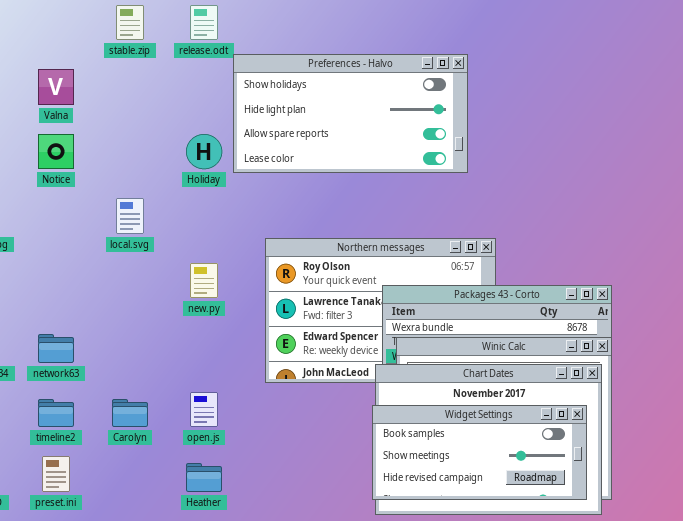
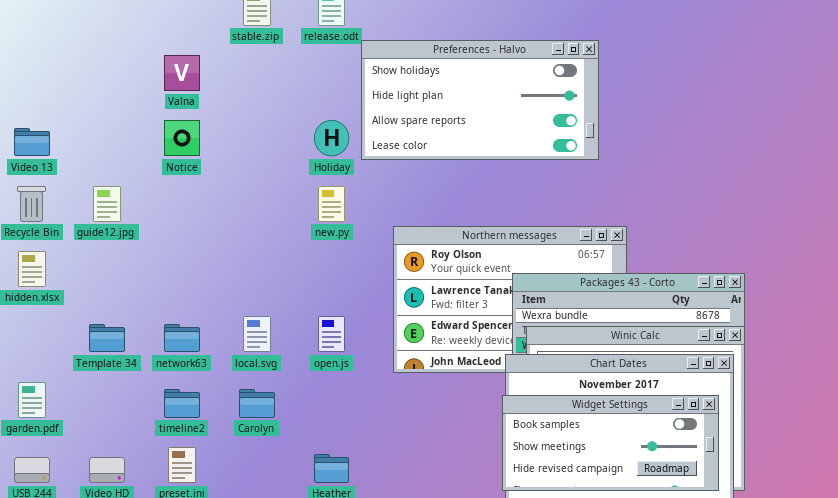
local.svg: [116,198,144,234] -> [243,316,271,352], moved
new.py: [190,263,218,298] -> [318,186,345,222], moved
open.js: [190,392,218,427] -> [318,316,345,352], moved

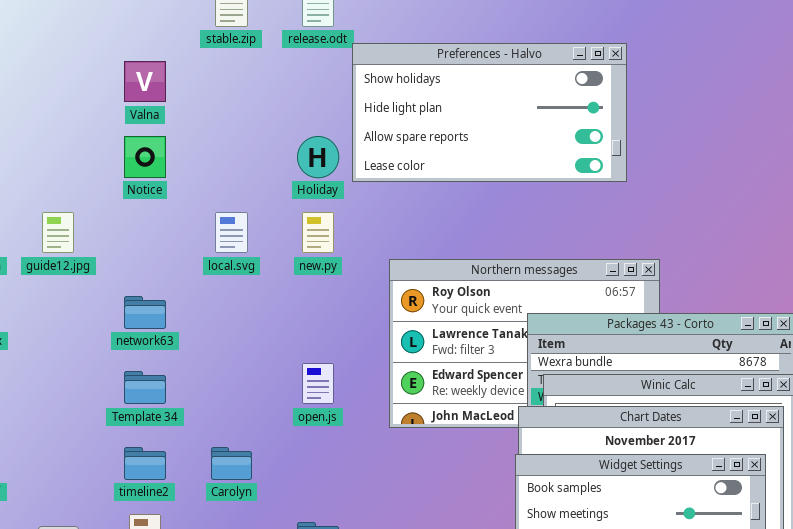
local.svg: [243,316,271,352] -> [215,212,248,253], moved
Template 34: [89,324,125,352] -> [124,371,166,404], moved
network63: [164,324,200,352] -> [124,296,166,329], moved

